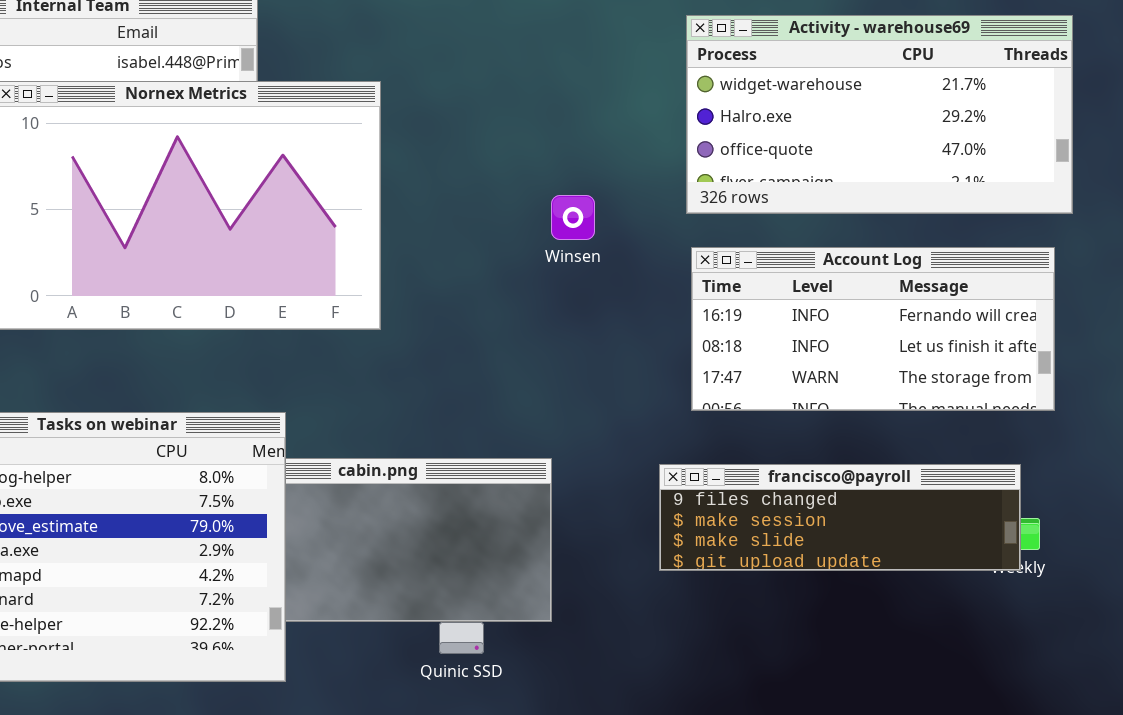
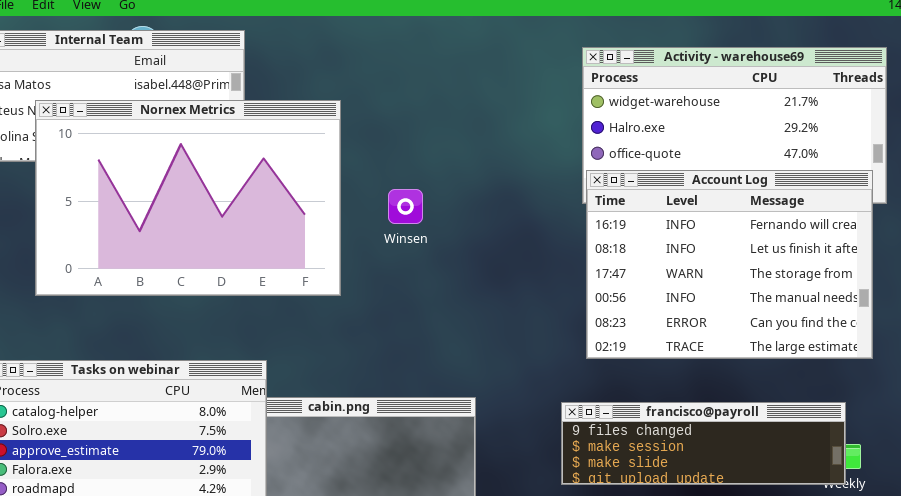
Winsen: [551,195,595,240] -> [388,189,423,224], moved
Account Log: [691,247,1055,411] -> [586,170,873,359], resized

